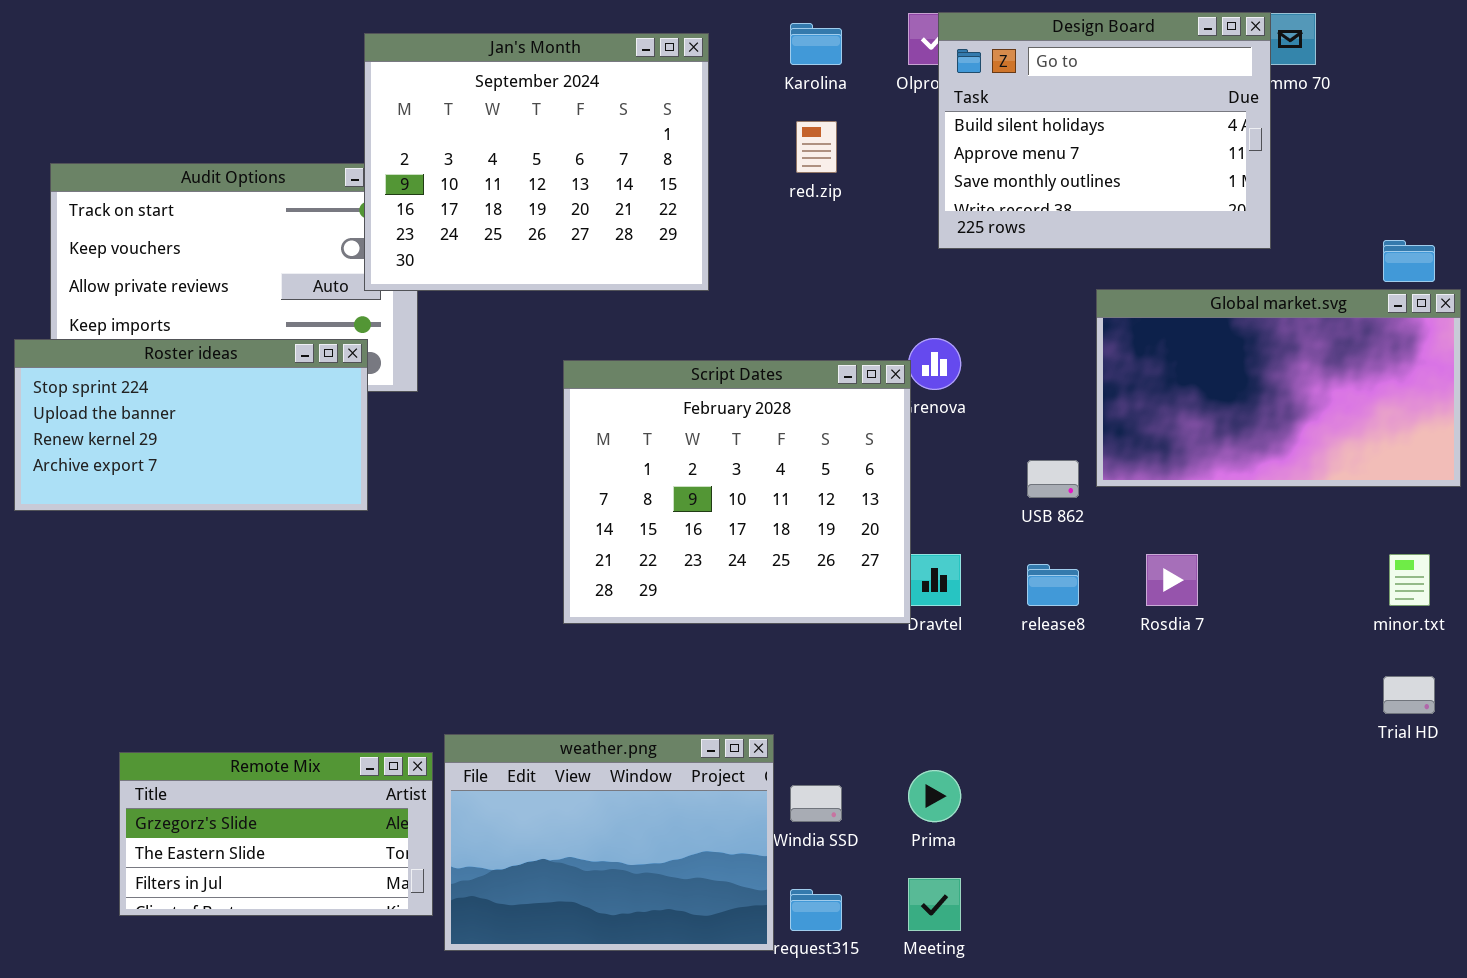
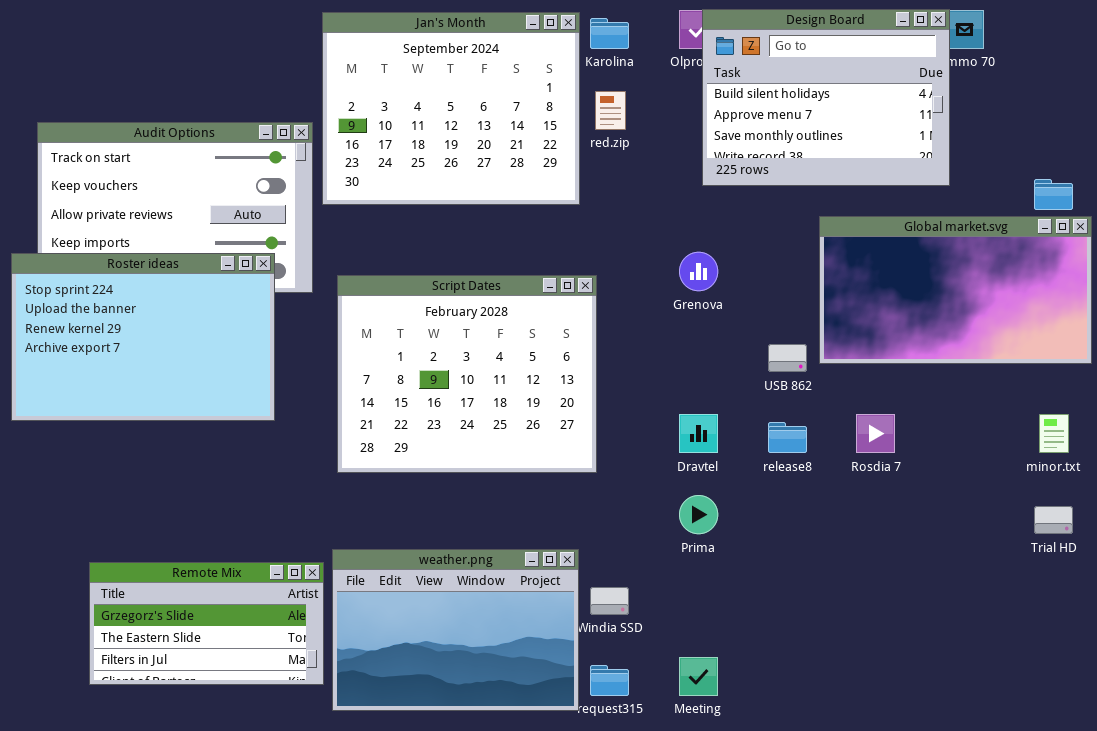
Jan's Month: [364,33,709,291] -> [322,12,580,205], moved
Roster ideas: [14,339,368,511] -> [11,253,275,421], resized
Script Dates: [563,360,911,624] -> [337,275,597,473], moved
Prima: [908,770,961,822] -> [679,495,718,534], moved

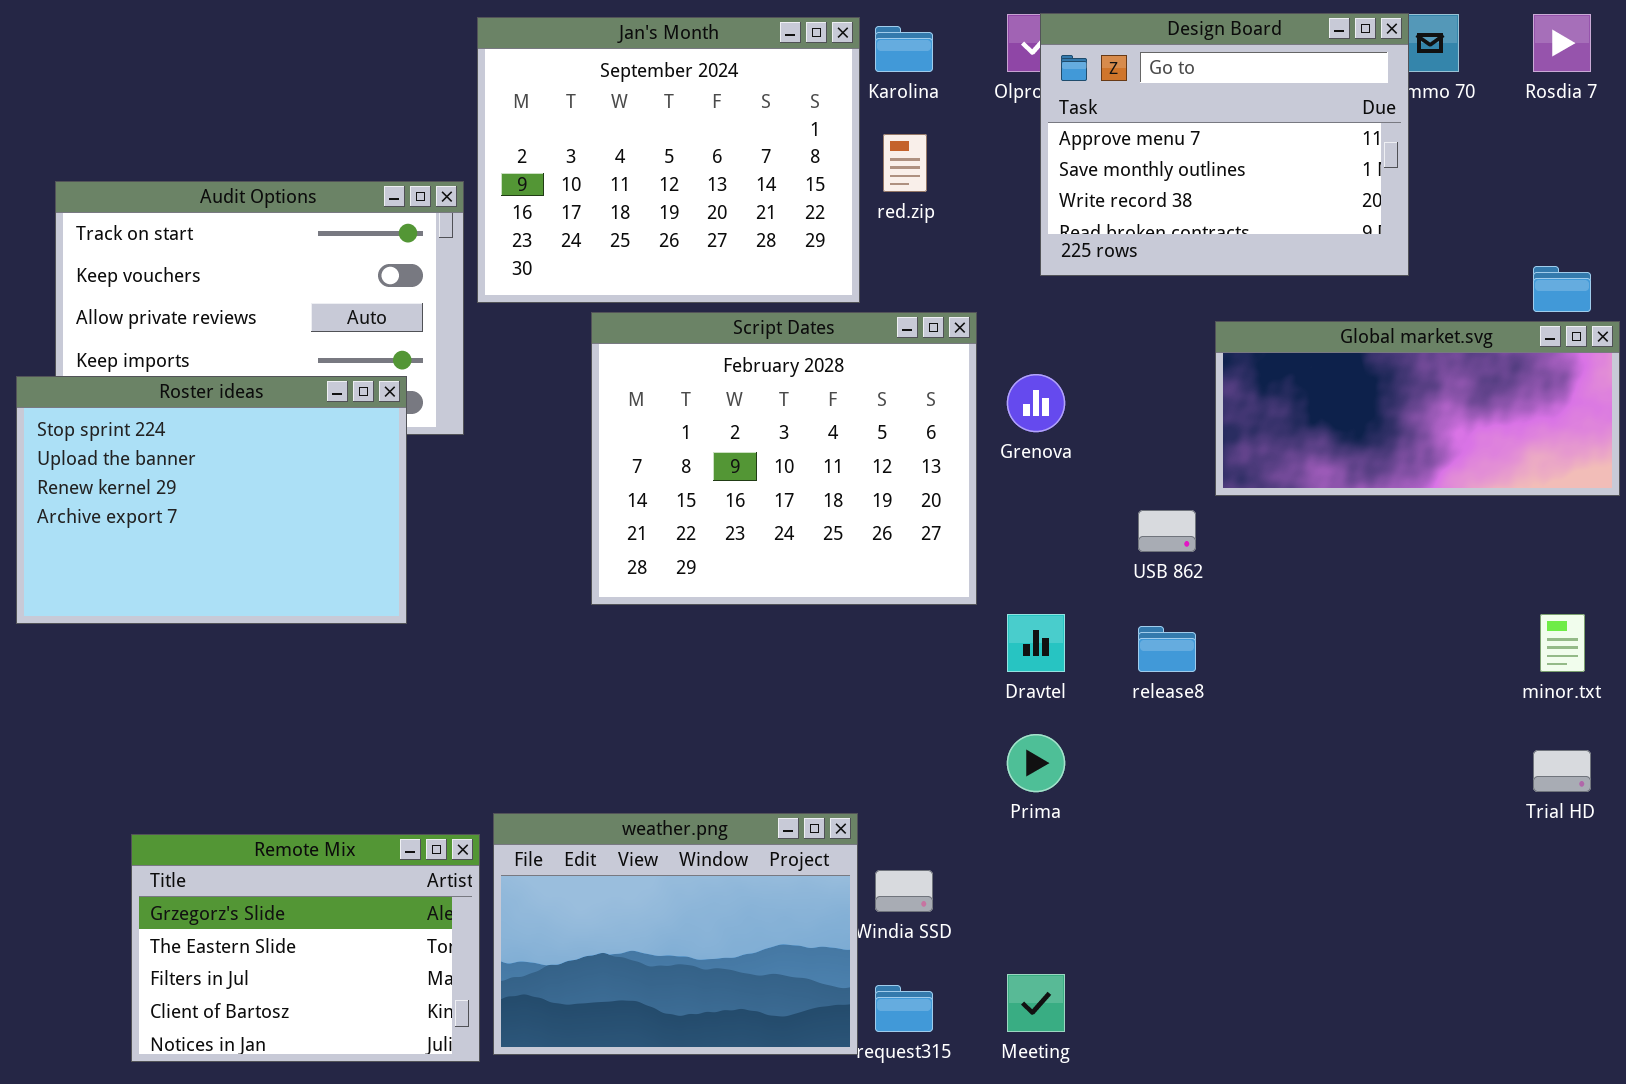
Design Board: [702,9,950,186] -> [1040,13,1409,276], scrolled down 1 row
Global market.svg: [819,216,1092,364] -> [1215,321,1620,496], resized
Script Dates: [337,275,597,473] -> [591,312,977,605], moved
Rosdia 7: [856,414,895,453] -> [1533,14,1591,72], moved
Remote Mix: [89,562,324,685] -> [131,834,480,1062], resized

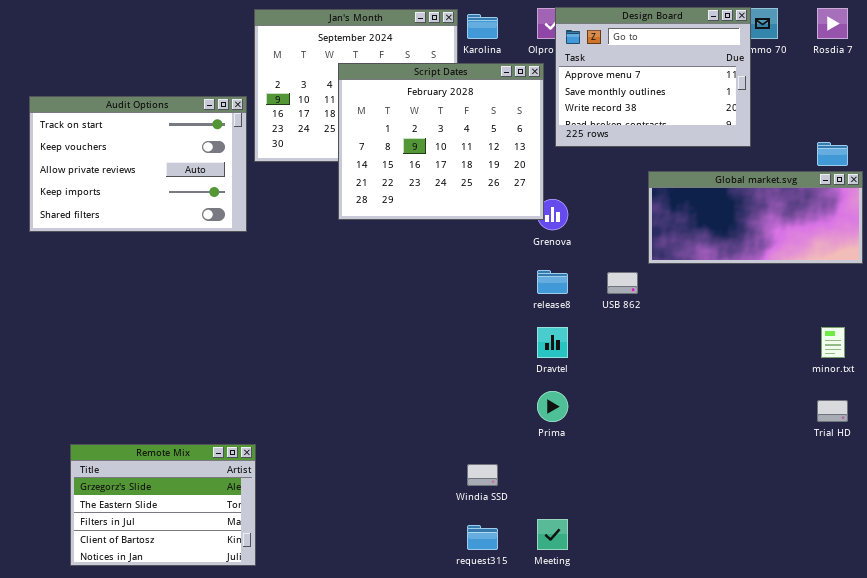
Script Dates: [591,312,977,605] -> [338,63,544,220], moved
Roster ideas: [16,376,407,624] -> none, closed
release8: [1138,626,1196,672] -> [537,270,568,294], moved
weather.png: [493,813,858,1055] -> none, closed

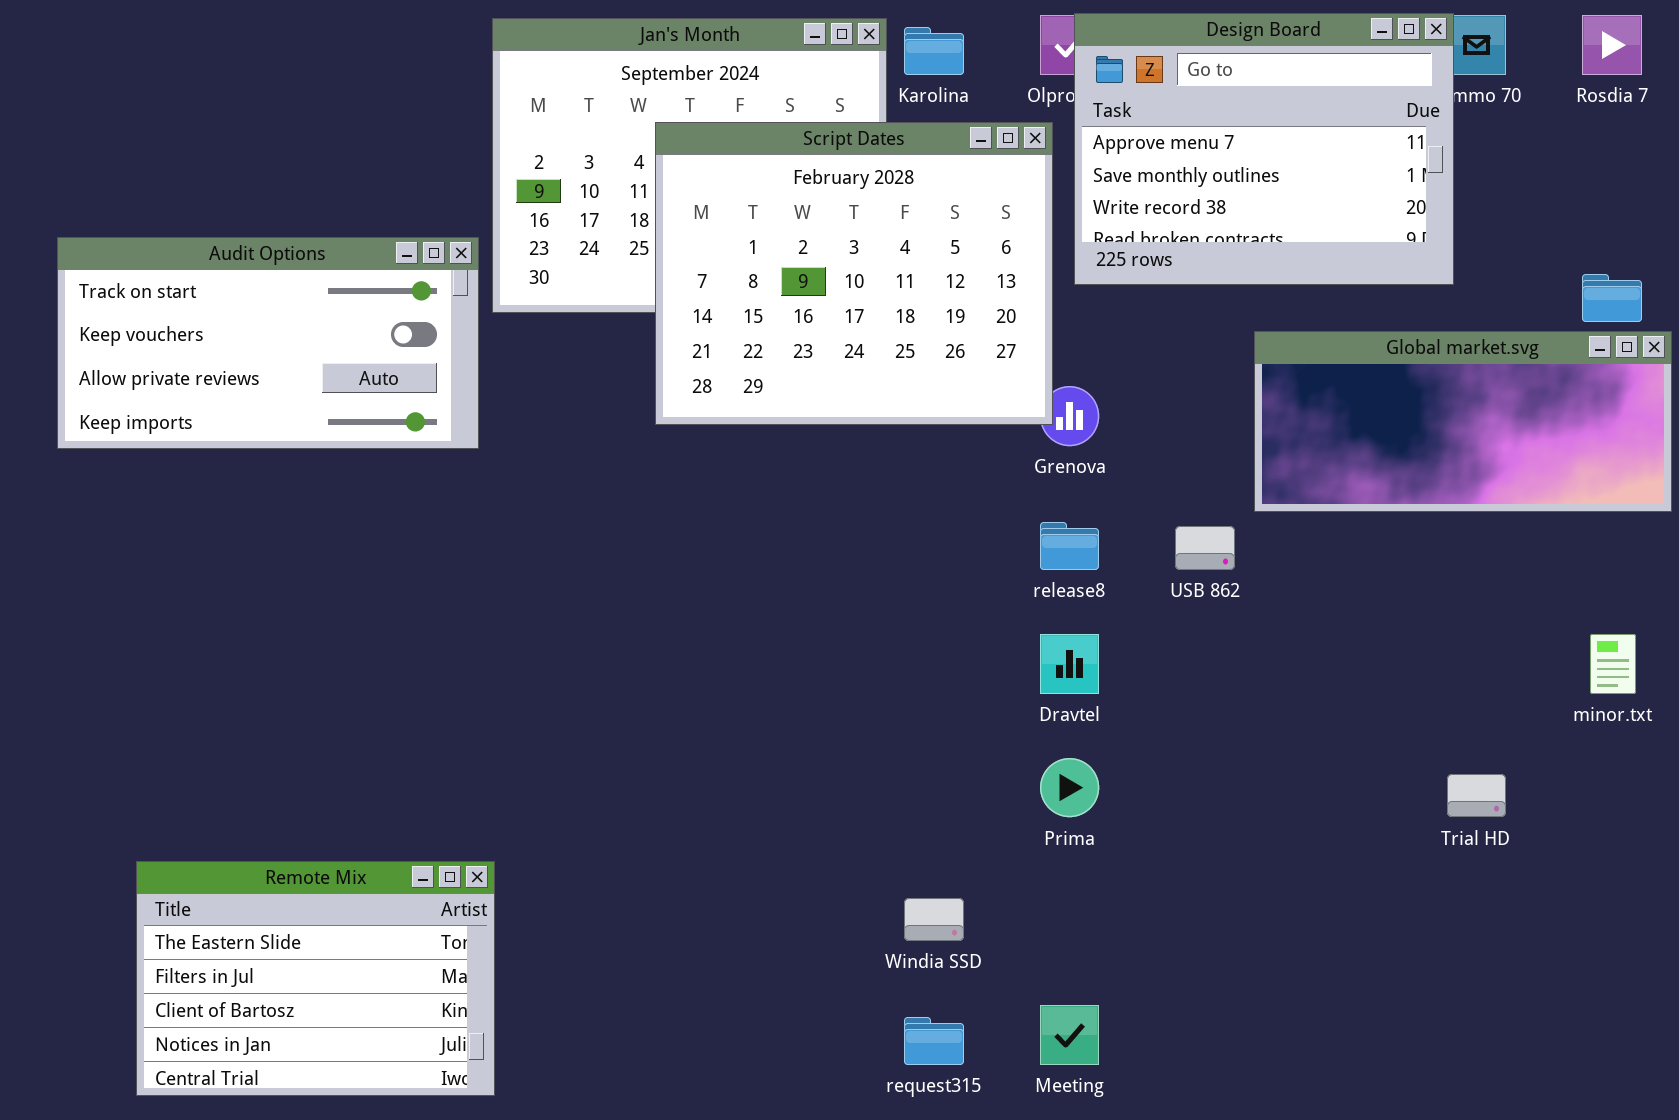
Audit Options: [29,96,247,232] -> [57,237,479,449], resized
Trial HD: [817,400,848,422] -> [1447,774,1506,817], moved
Remote Mix: [70,444,256,566] -> [136,861,495,1096], scrolled down 1 row

